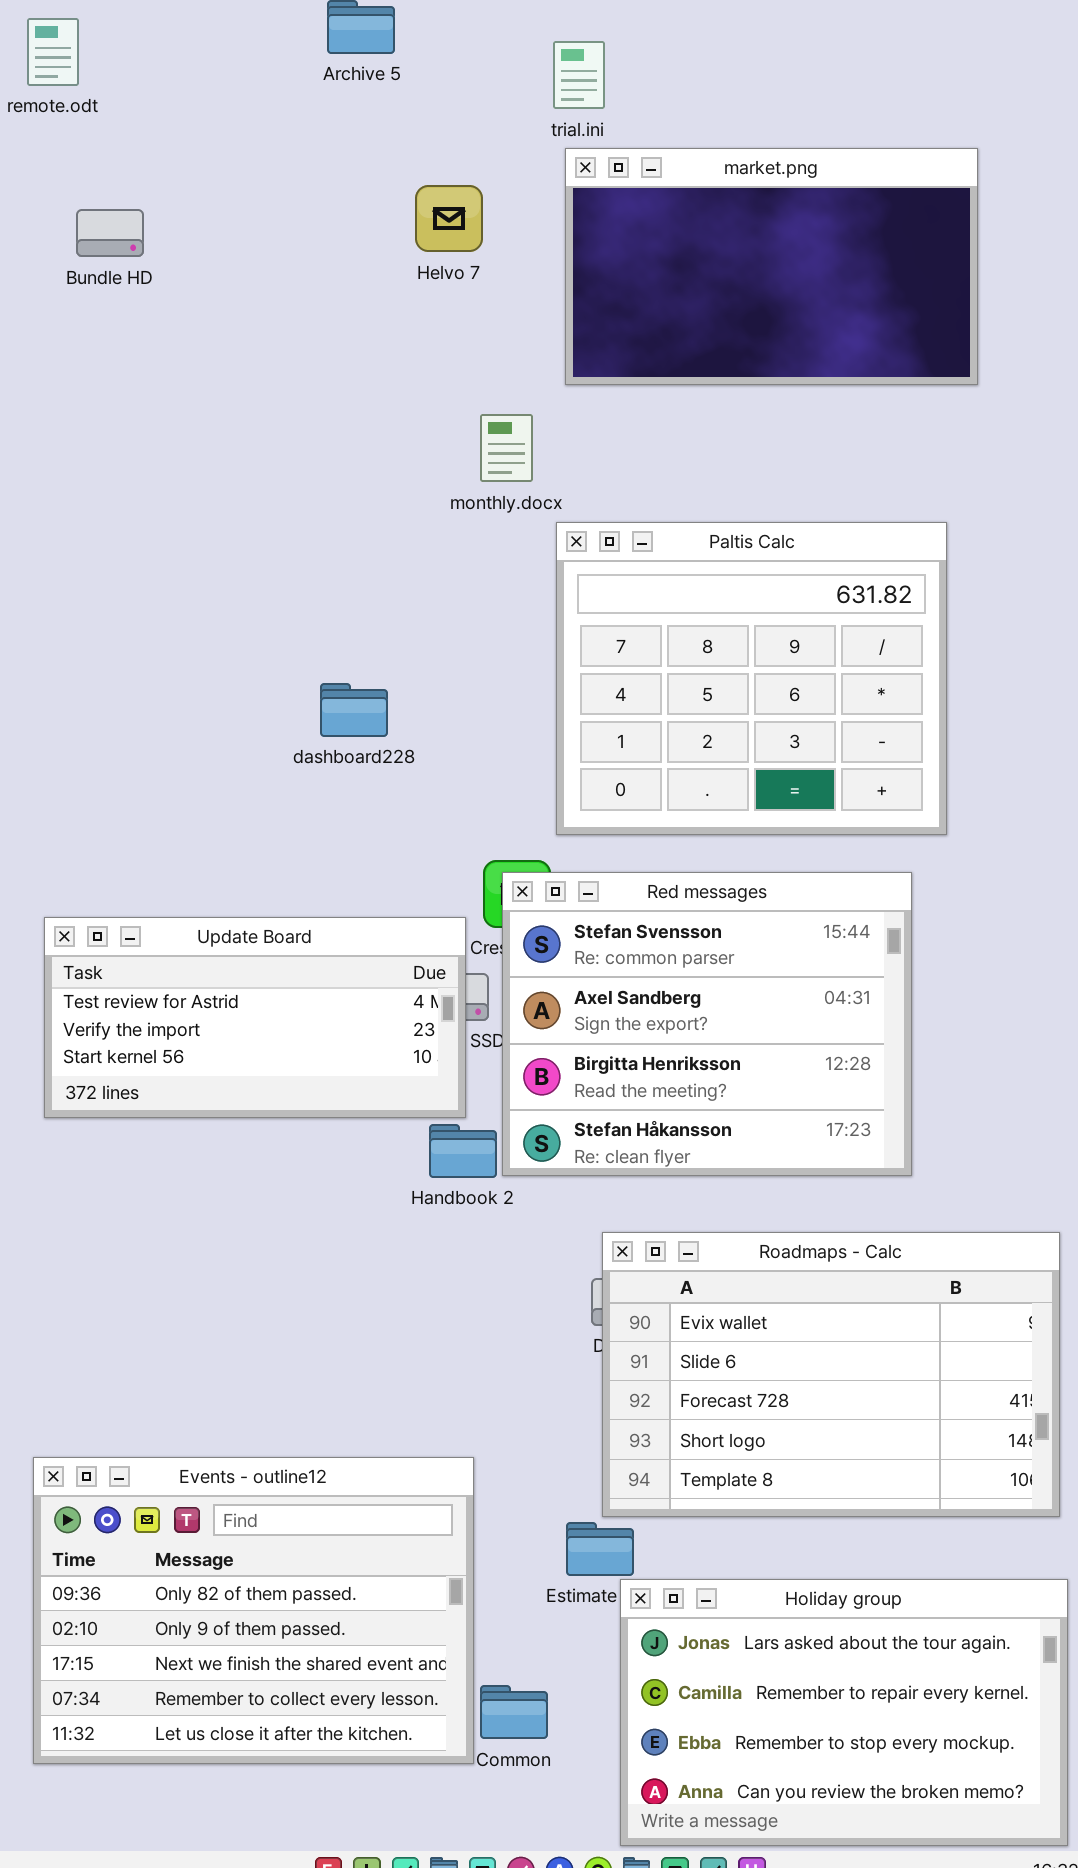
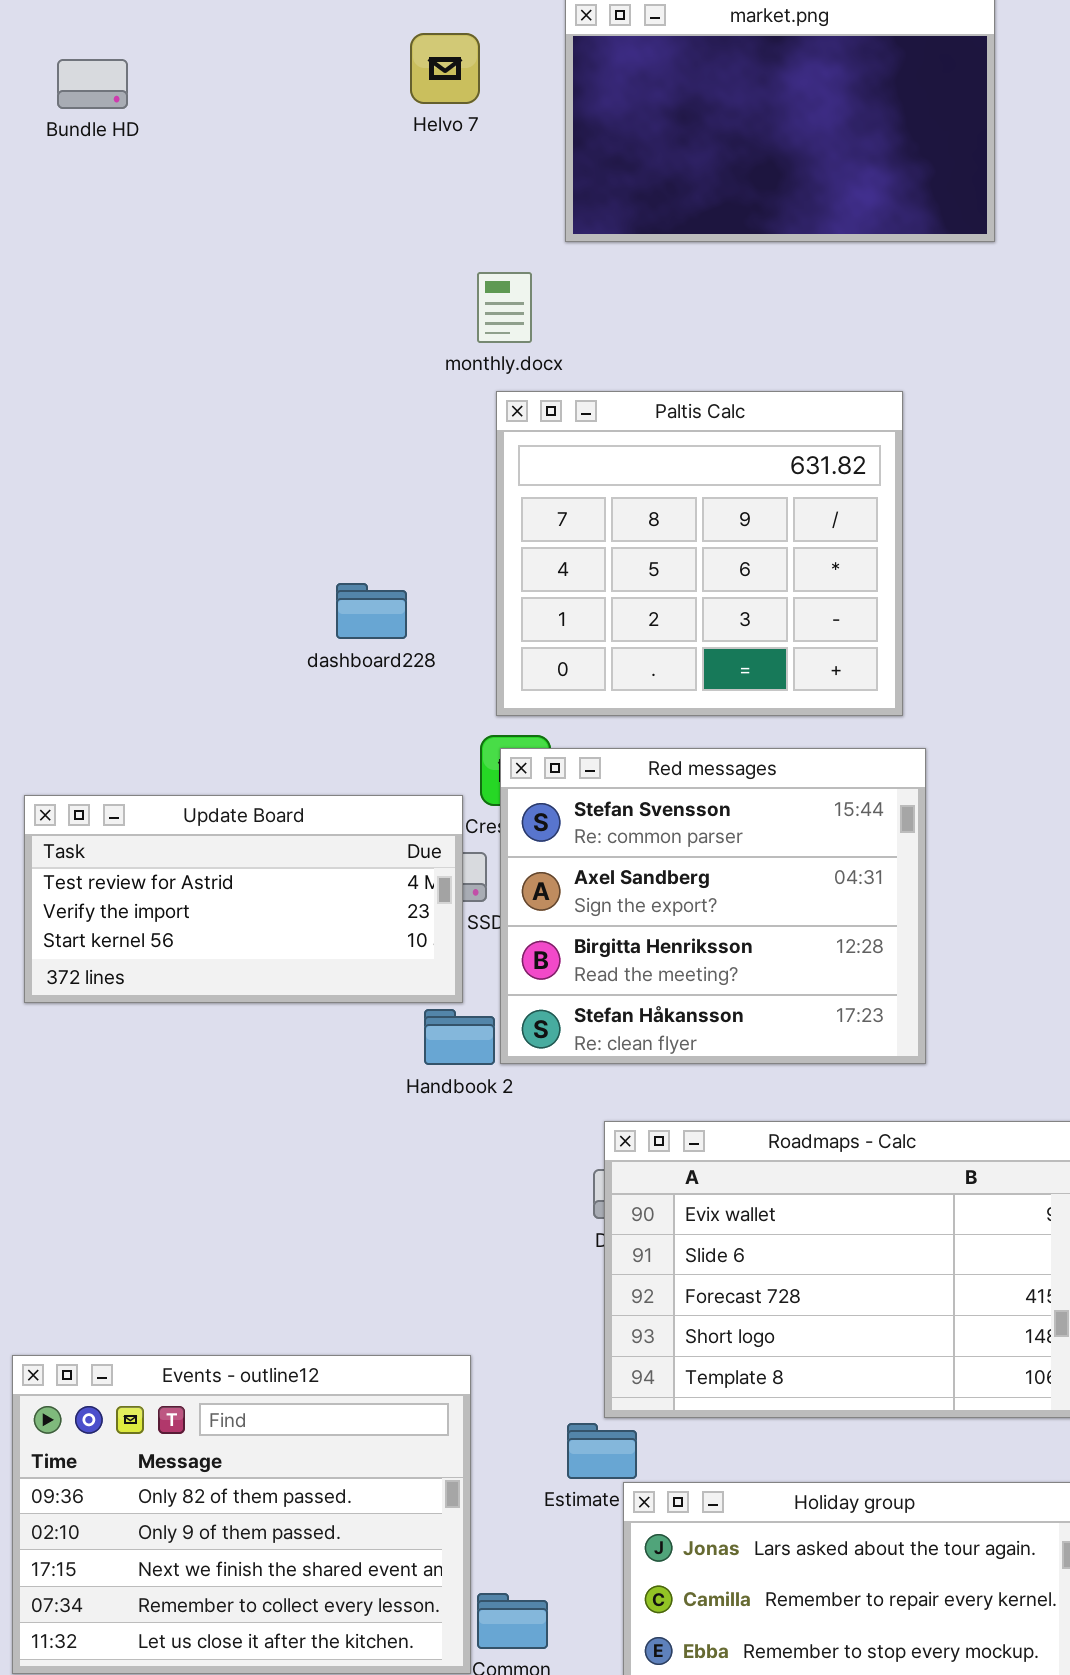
Paltis Calc: [556,522,947,835] -> [496,391,903,716], moved
dashboard228: [320,683,388,737] -> [336,583,407,639], moved

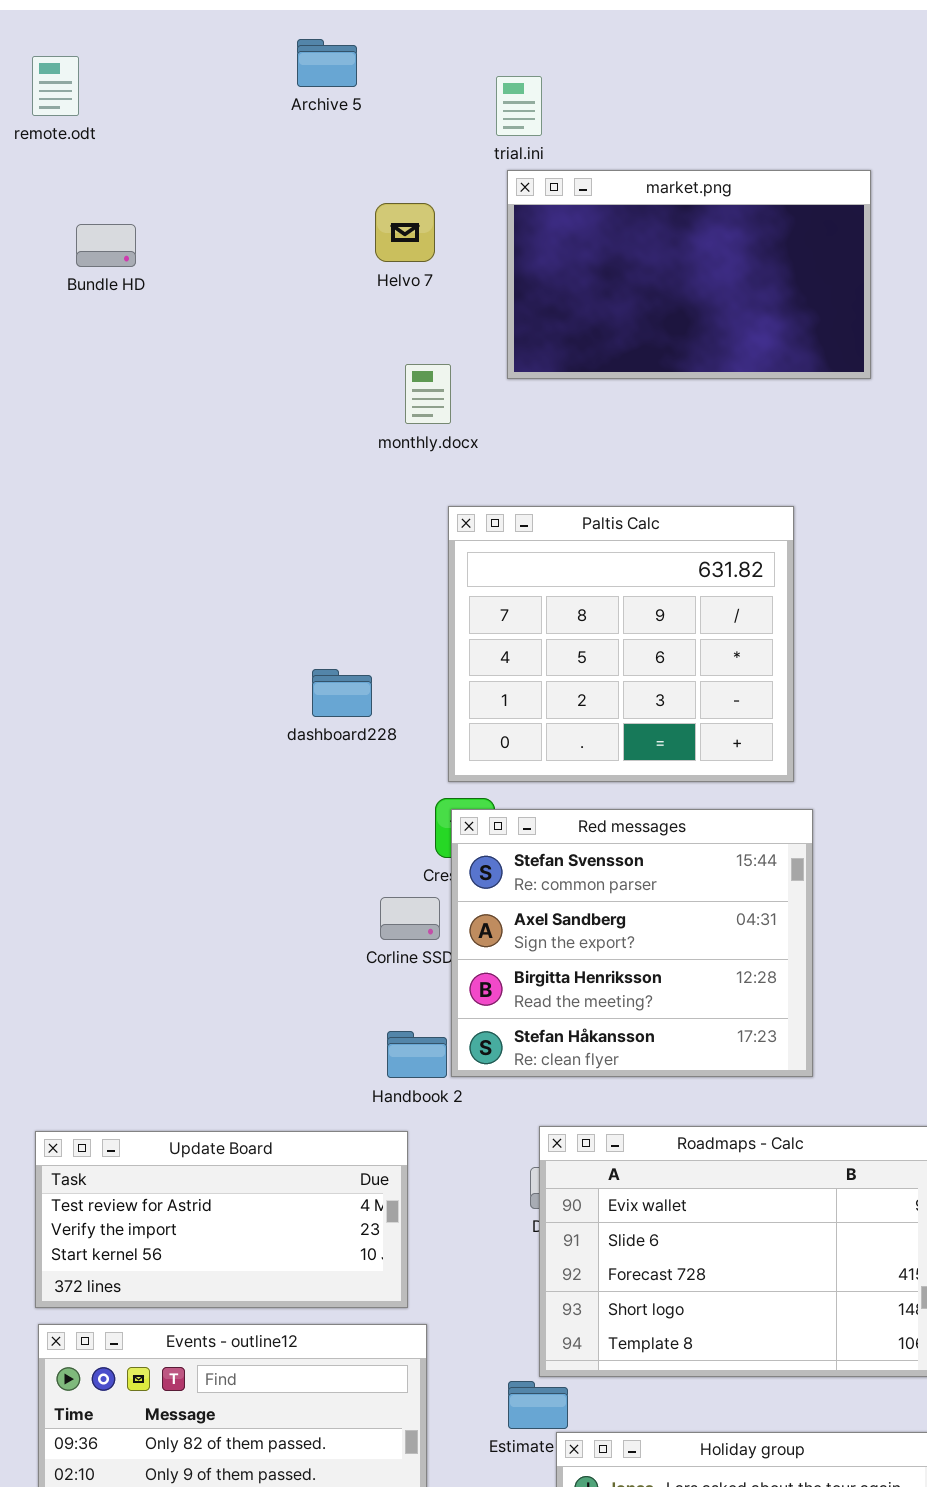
monthly.docx: [477,272,532,343] -> [405,364,451,424], moved
Update Board: [24,795,463,1003] -> [35,1131,408,1308], moved

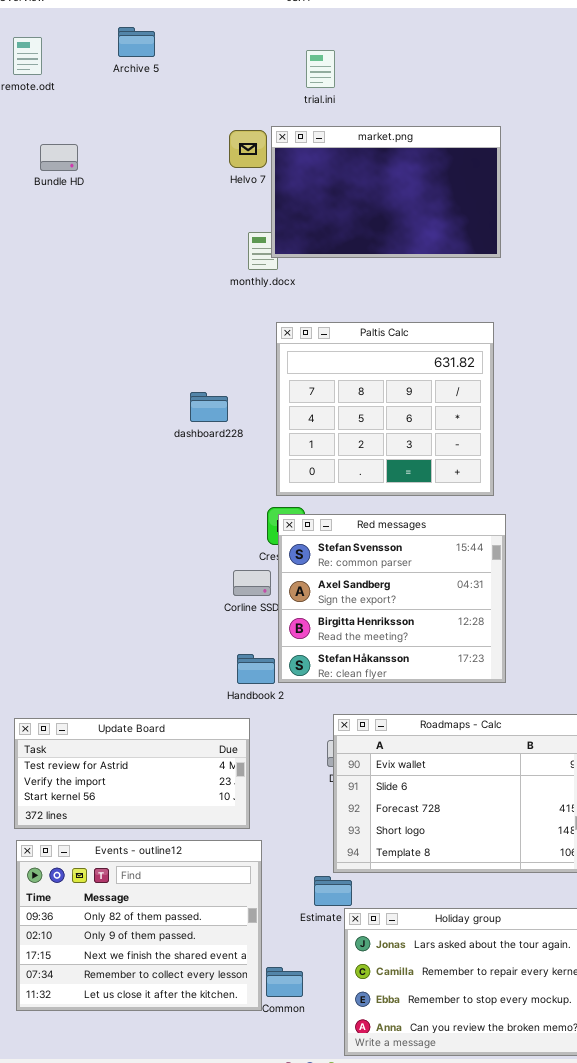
Archive 5: [297,39,357,87] -> [118,27,155,57], moved
market.png: [507,170,871,379] -> [271,126,501,258], moved
dashboard228: [312,669,372,717] -> [190,392,228,422], moved

